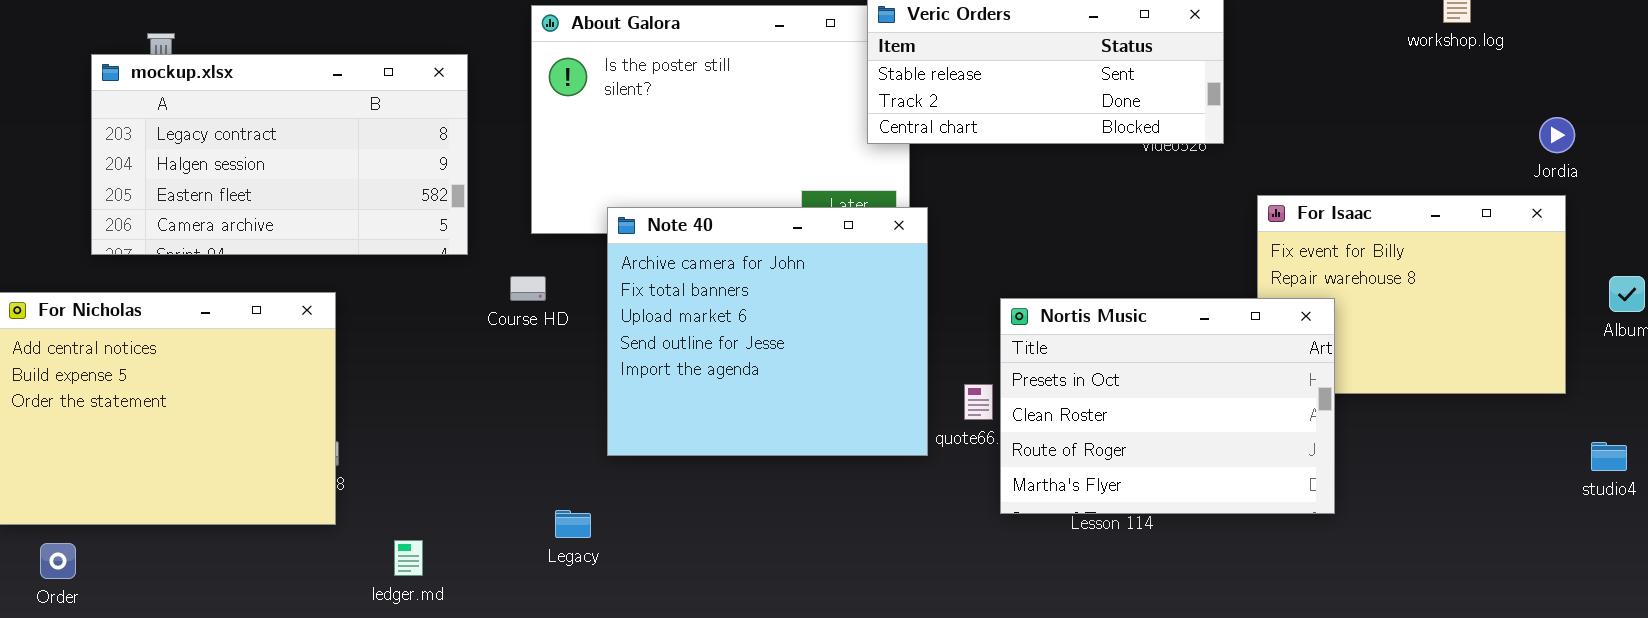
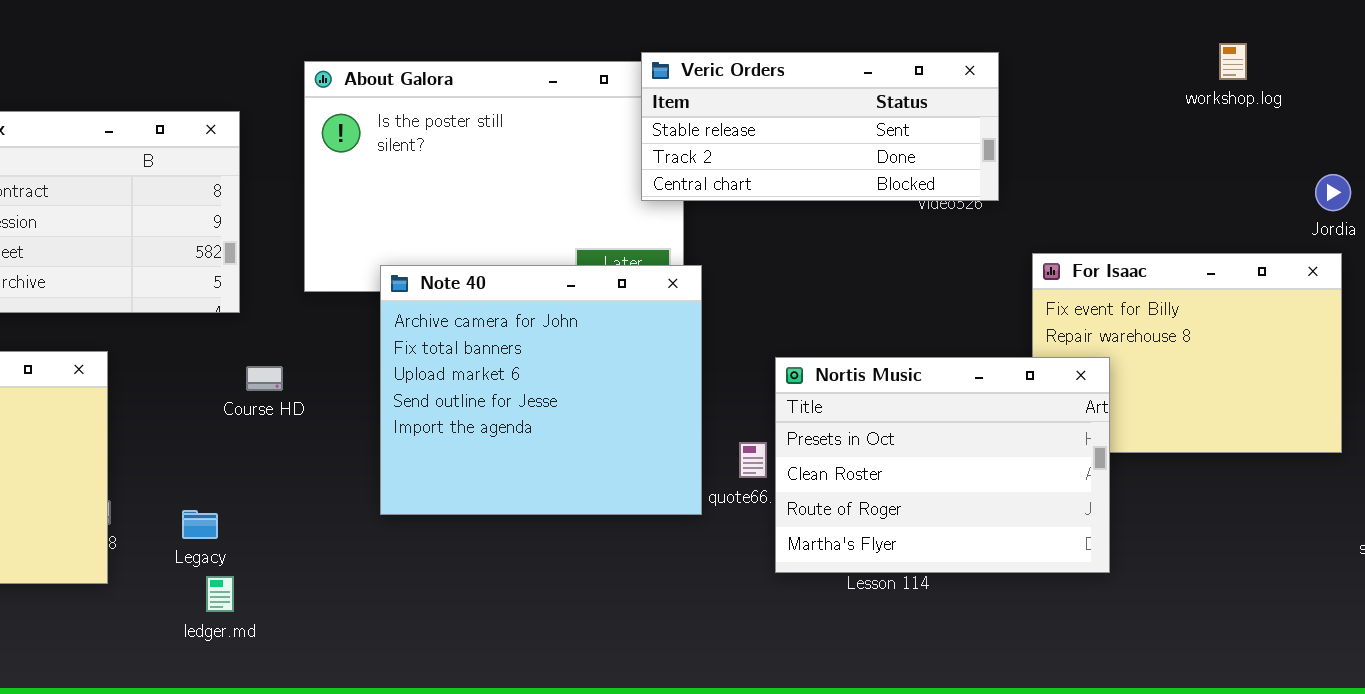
Course HD: [510,276,546,301] -> [246,366,283,391], moved
Legacy: [555,510,591,538] -> [182,510,218,539], moved
ledger.md: [394,540,423,576] -> [206,576,234,612], moved

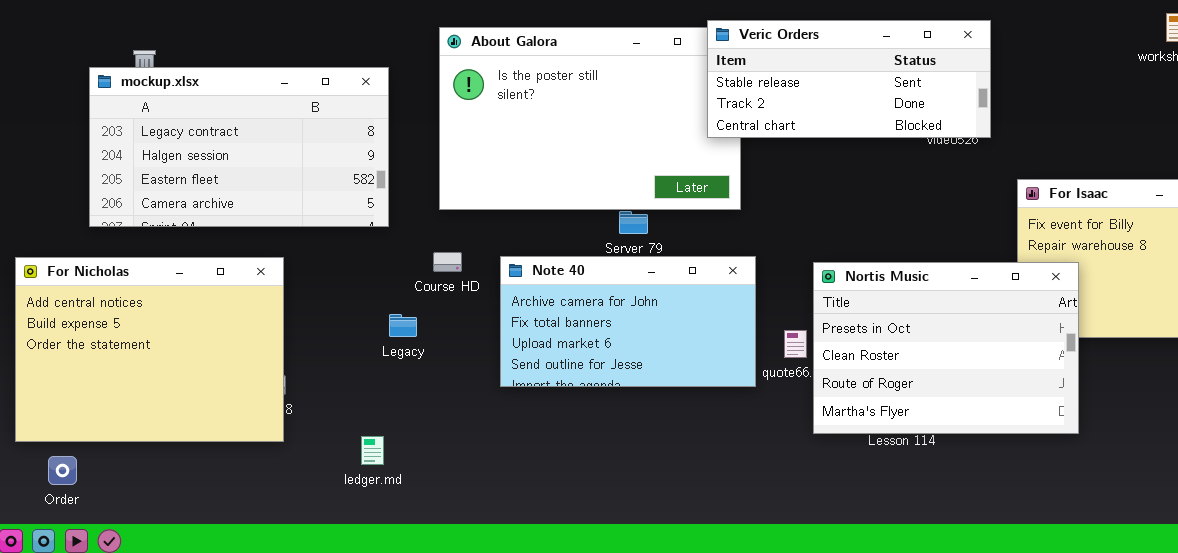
Note 40: [380,265,702,515] -> [500,256,756,387], resized
Course HD: [246,366,283,391] -> [433,252,462,272], moved
Legacy: [182,510,218,539] -> [389,314,417,337], moved

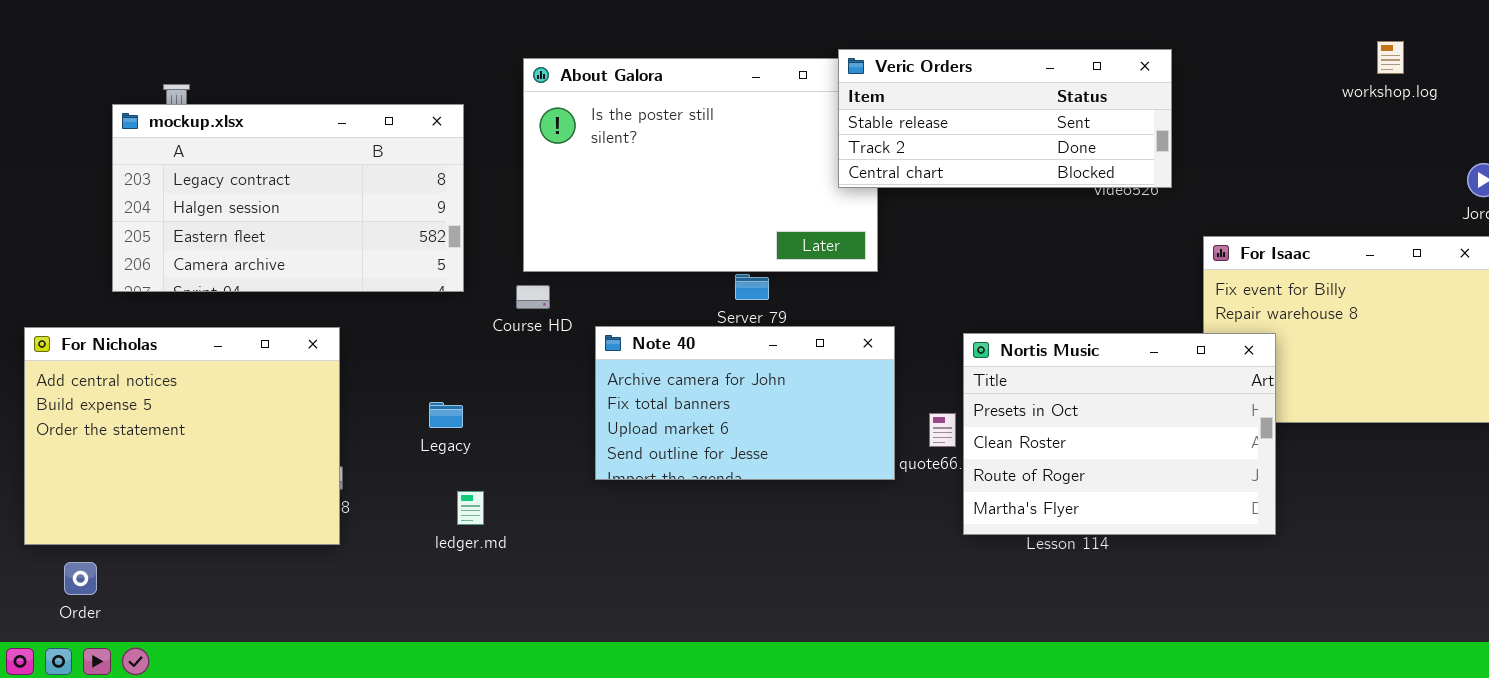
Course HD: [433,252,462,272] -> [516,285,550,309], moved
Legacy: [389,314,417,337] -> [429,402,463,428], moved
ledger.md: [361,436,384,465] -> [457,491,484,525], moved

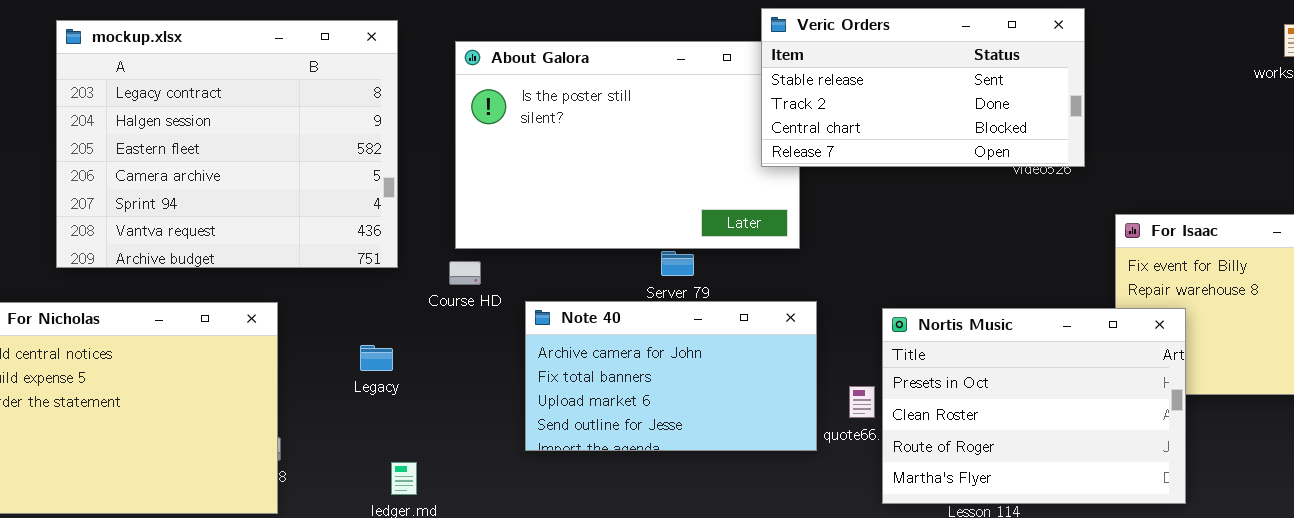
Veric Orders: [838,49,1172,188] -> [761,8,1085,167], resized
mockup.xlsx: [112,104,464,292] -> [56,20,398,268], resized
Legacy: [429,402,463,428] -> [360,345,393,371], moved

